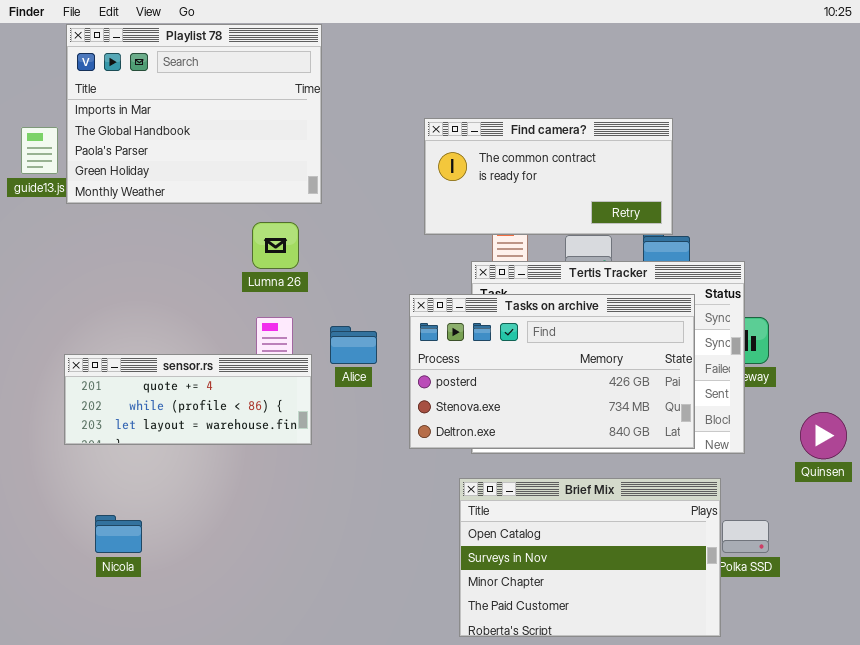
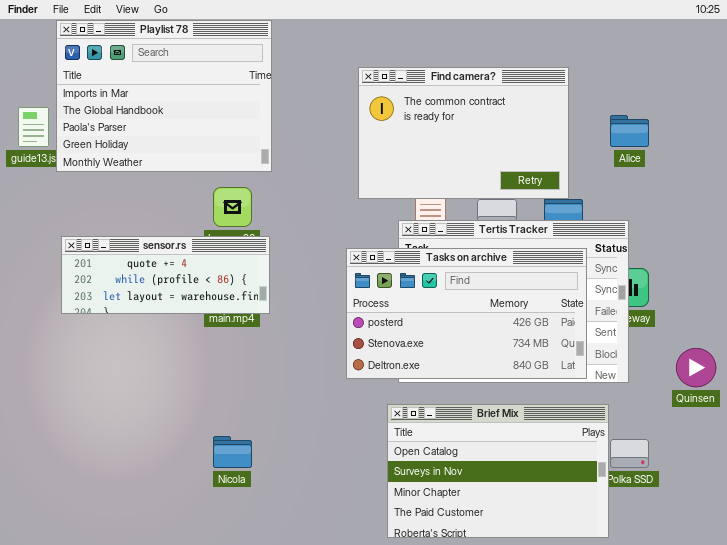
Find camera?: [424,118,673,235] -> [358,67,569,199], resized
Alice: [330,326,377,364] -> [610,115,649,147], moved
sensor.rs: [64,354,312,445] -> [61,236,270,314], moved
Nicola: [95,515,142,553] -> [213,436,252,468], moved

